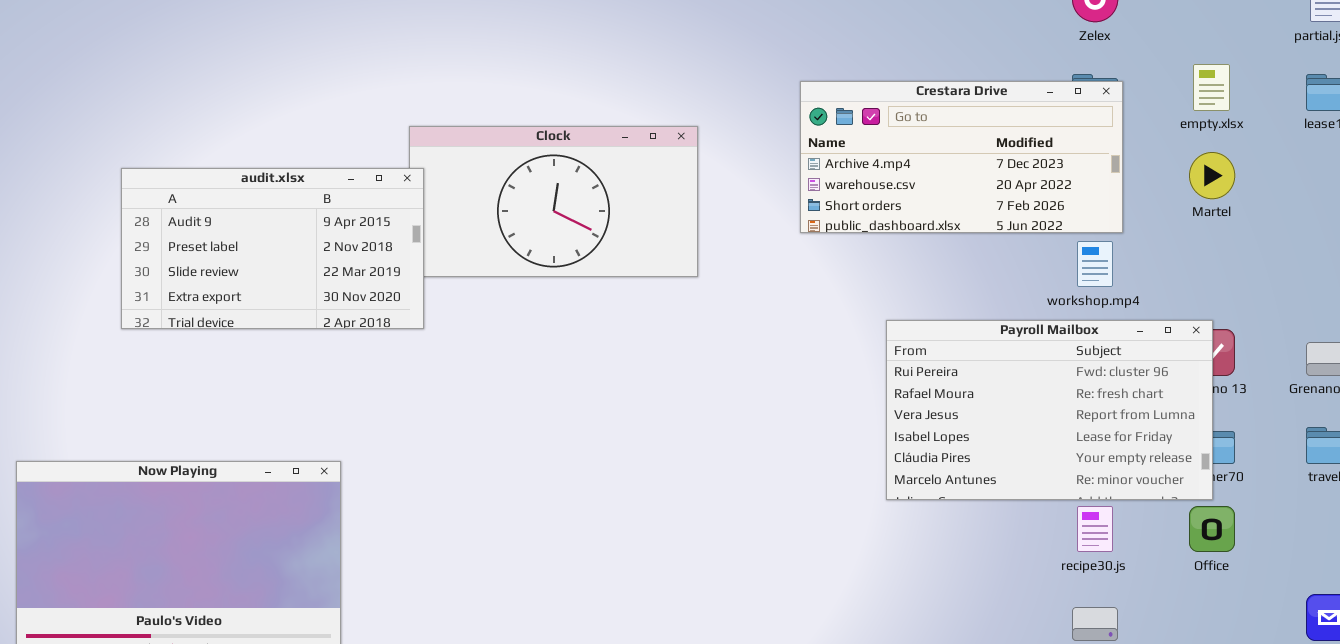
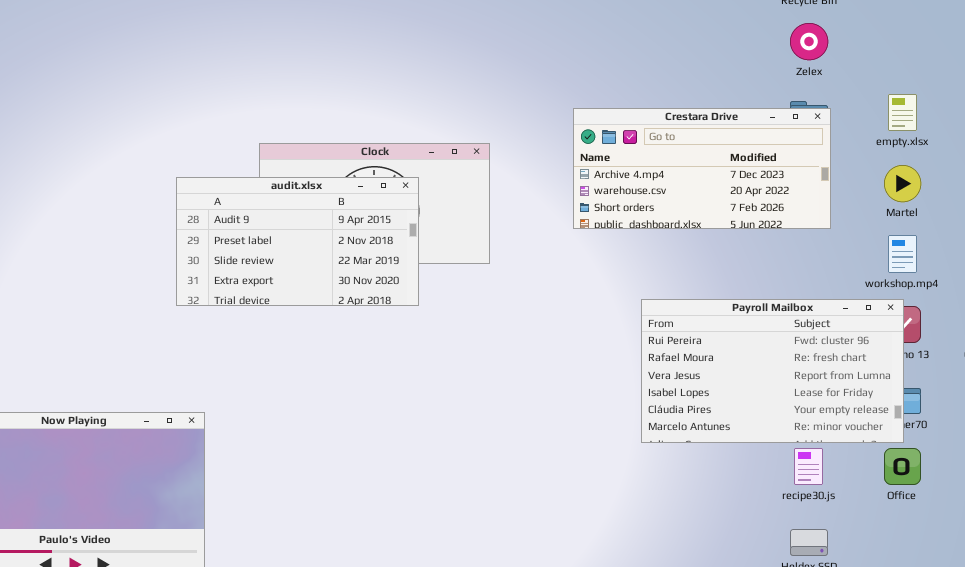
audit.xlsx: [121,168,424,329] -> [176,177,419,306], moved
workshop.mp4: [1077,241,1113,287] -> [888,235,917,273], moved

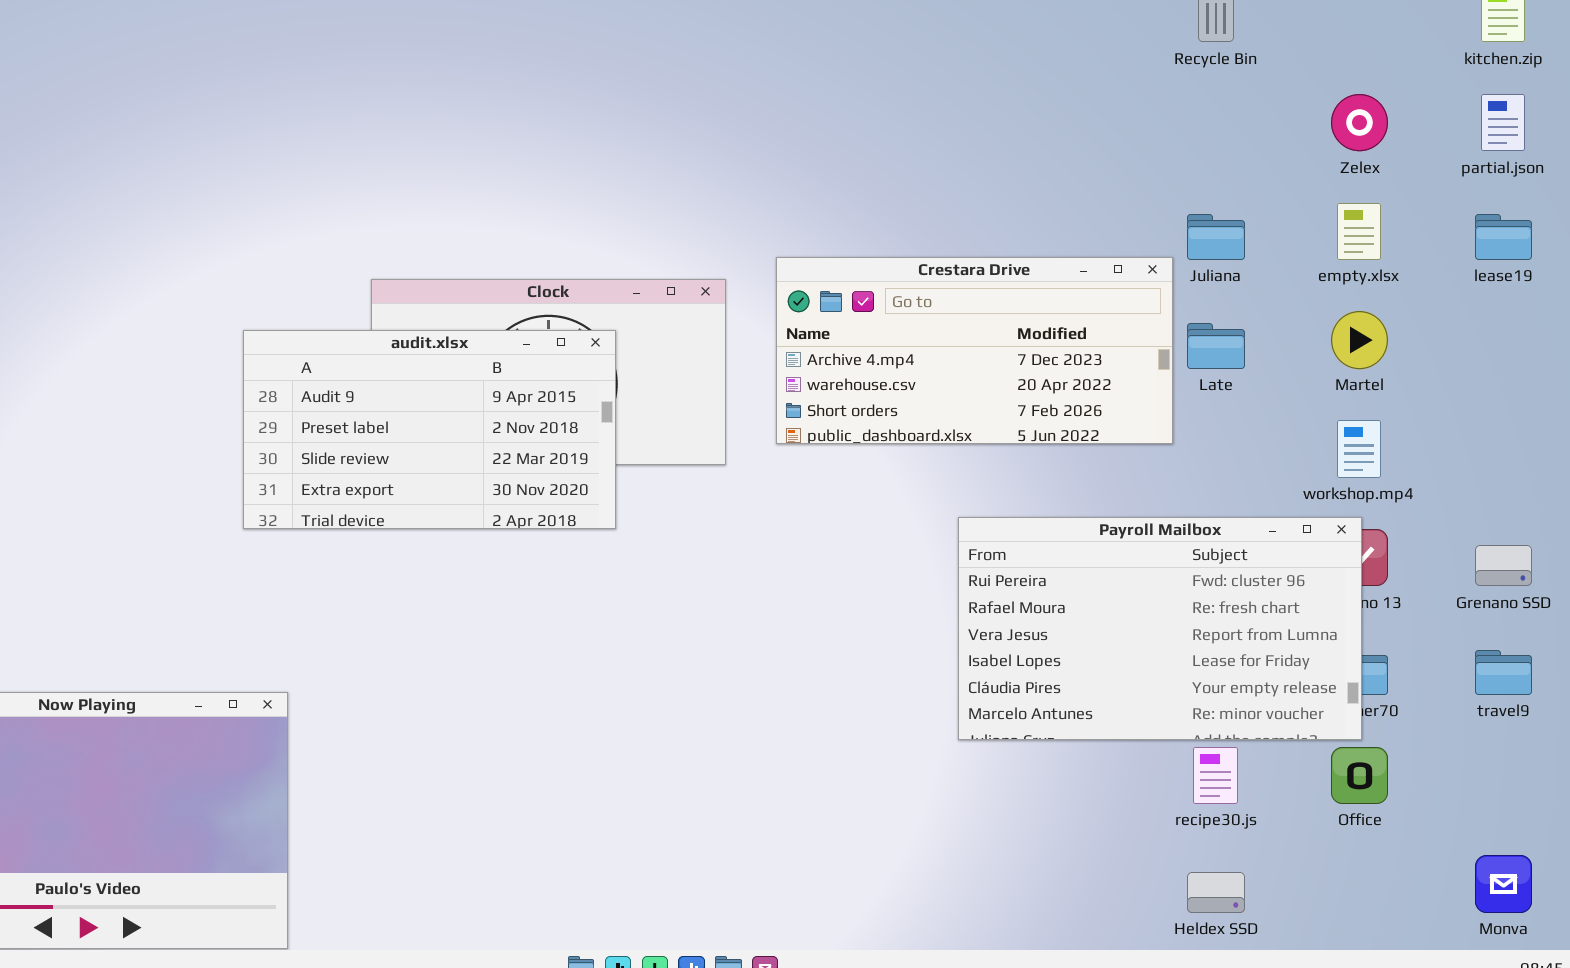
Zelex: [790,23,828,60] -> [1331,94,1388,151], moved
Crestara Drive: [573,108,831,229] -> [776,257,1173,444], moved

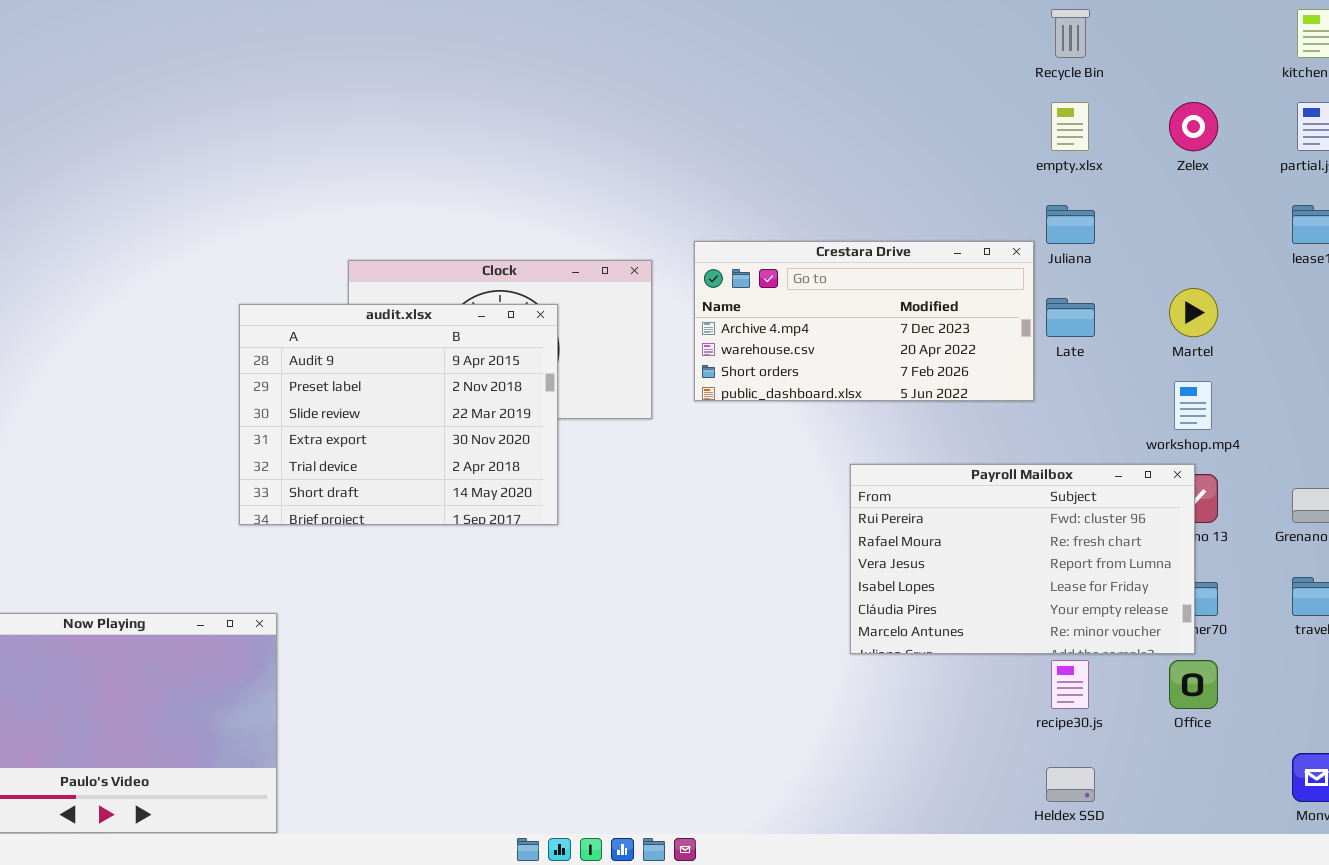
empty.xlsx: [1337,203,1381,260] -> [1051,102,1089,151], moved
audit.xlsx: [243,330,616,529] -> [239,304,558,525], resized

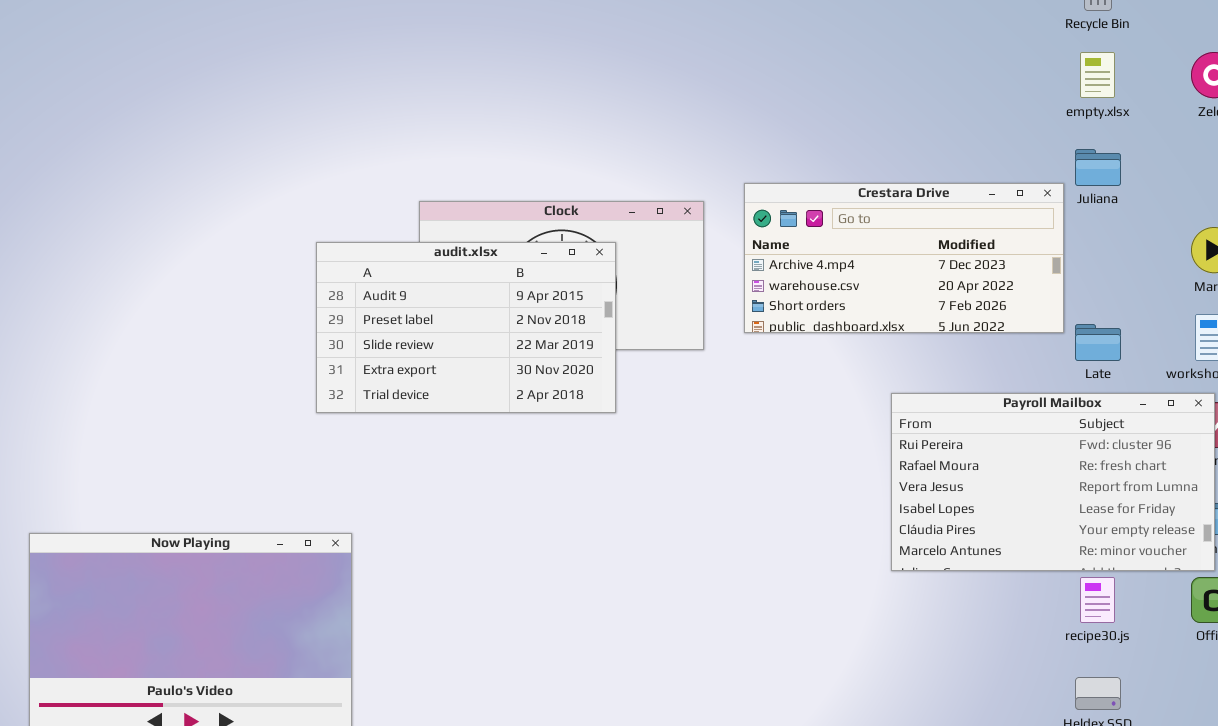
Late: [1046,298,1095,337] -> [1075,324,1121,361], moved
audit.xlsx: [239,304,558,525] -> [316,242,616,413], resized

